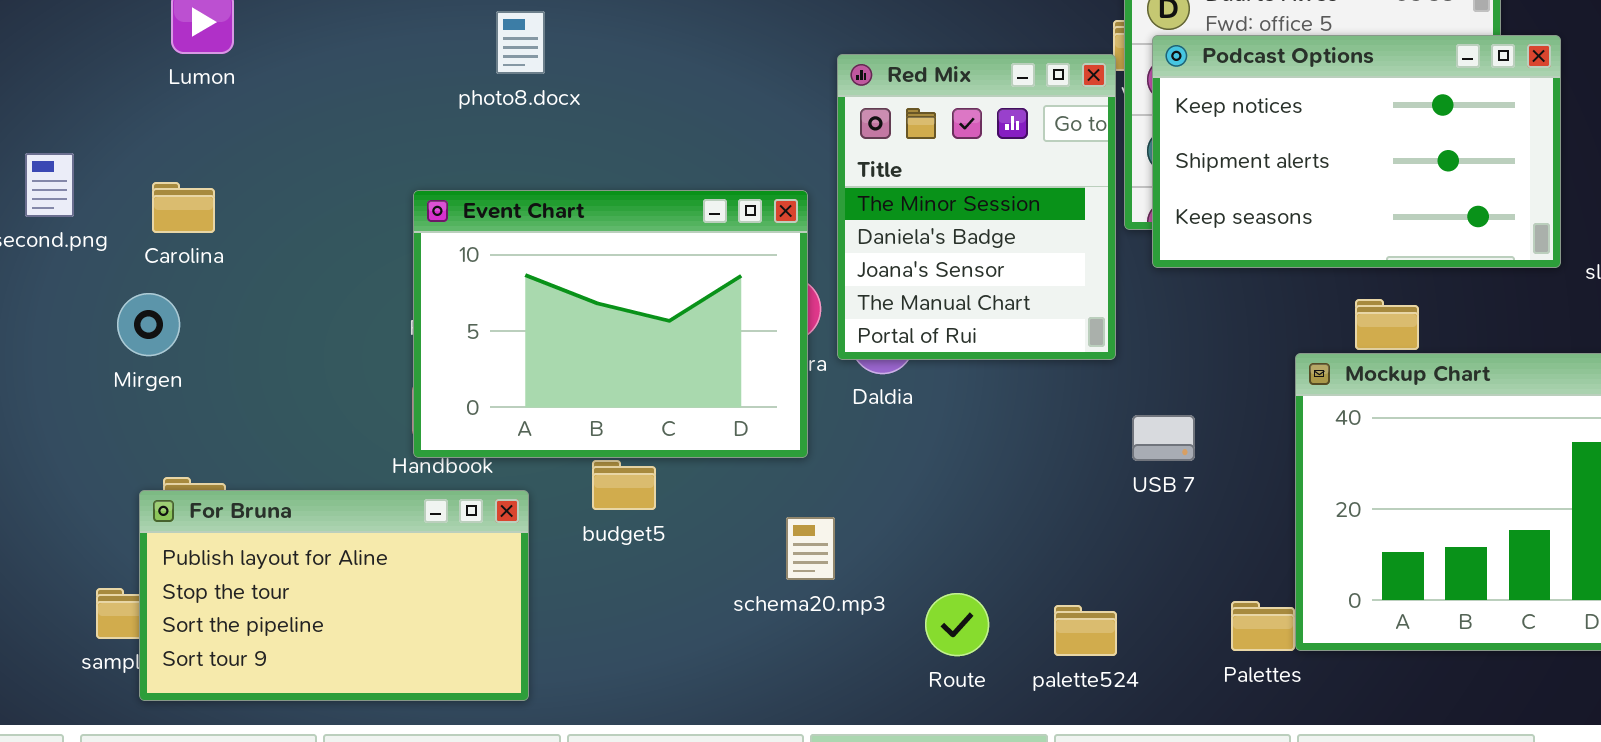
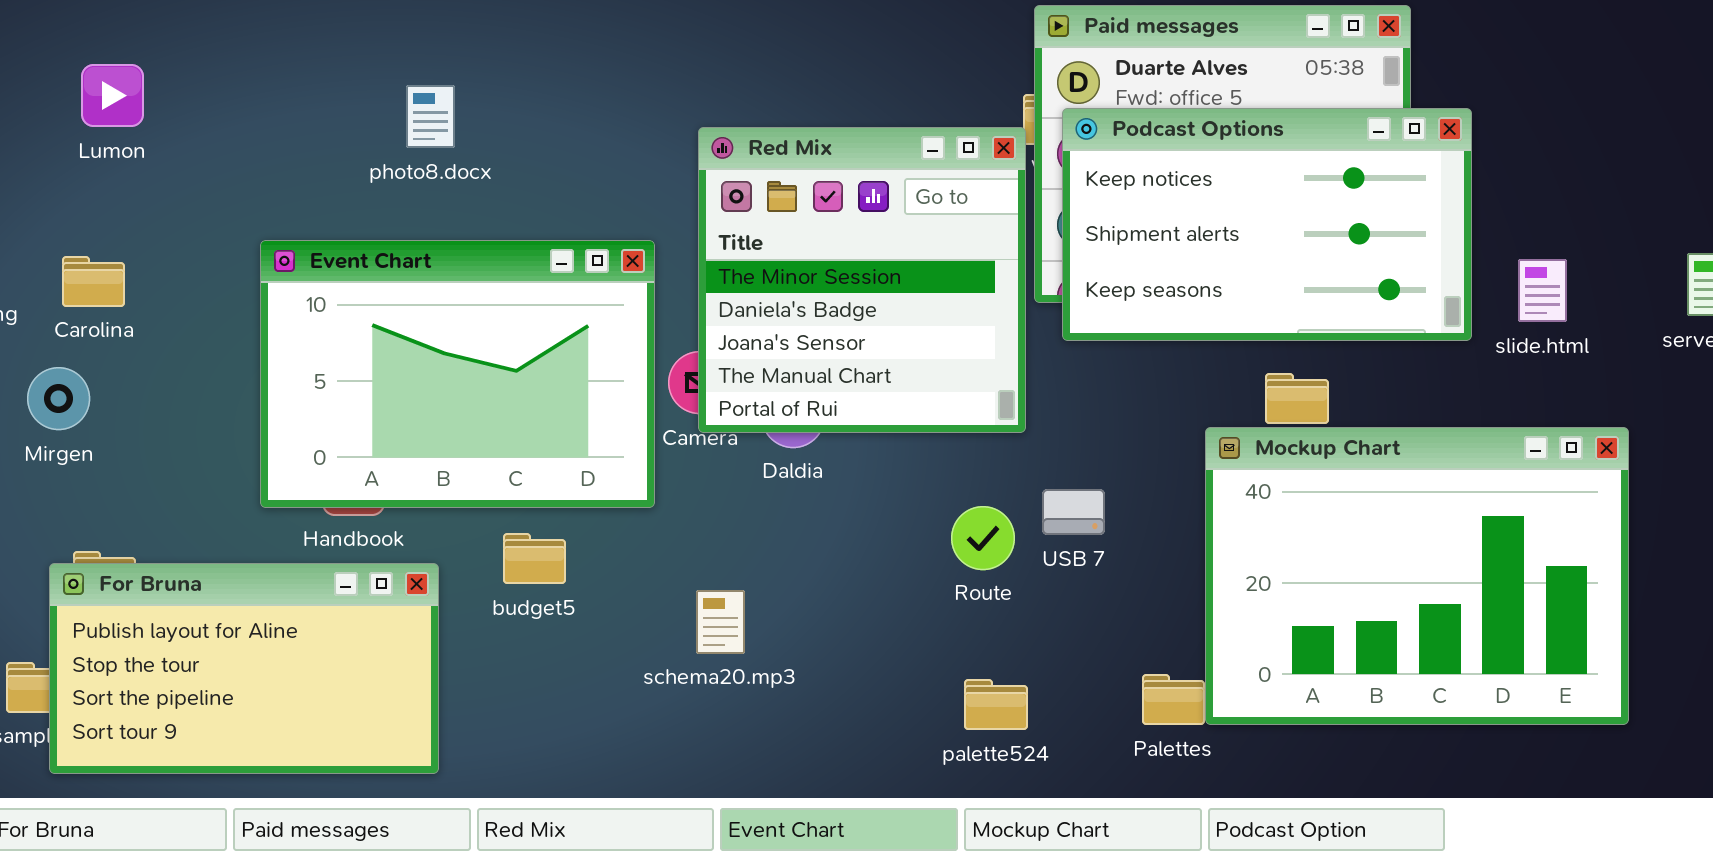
Red Mix: [837,54,1116,360] -> [698,127,1026,433], resized
Event Chart: [413,190,808,458] -> [260,240,655,508], moved
Route: [925,593,989,656] -> [951,506,1015,570], moved

